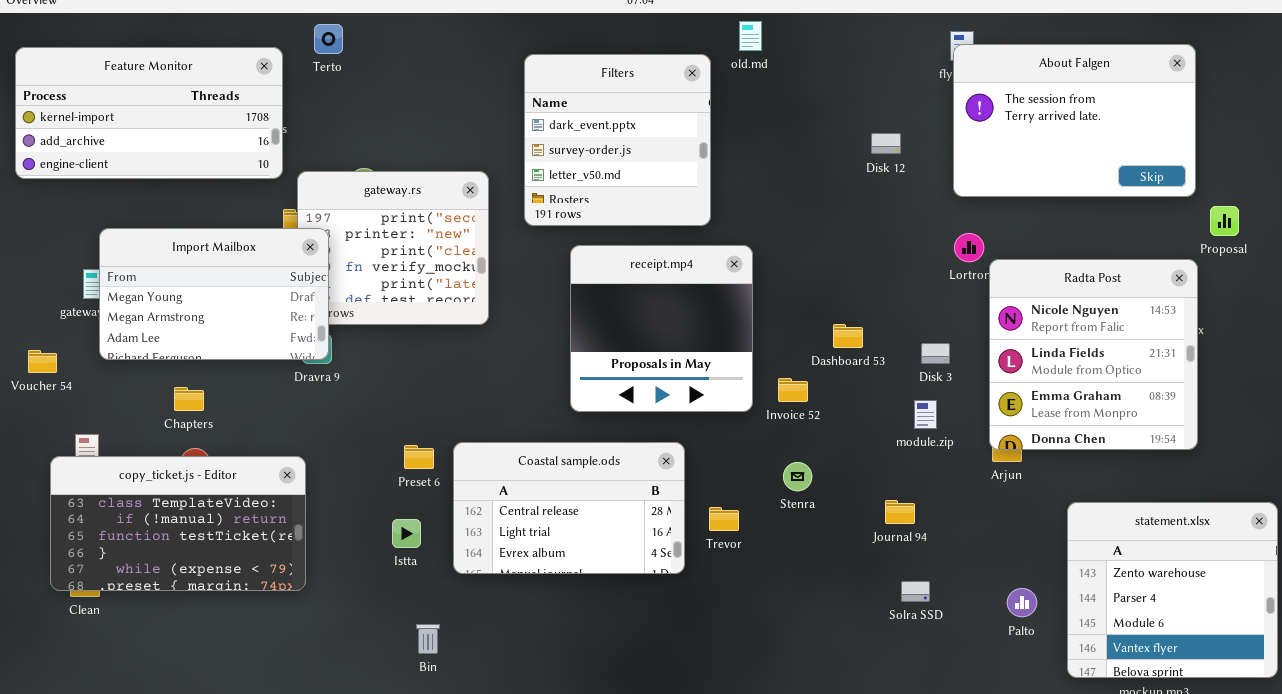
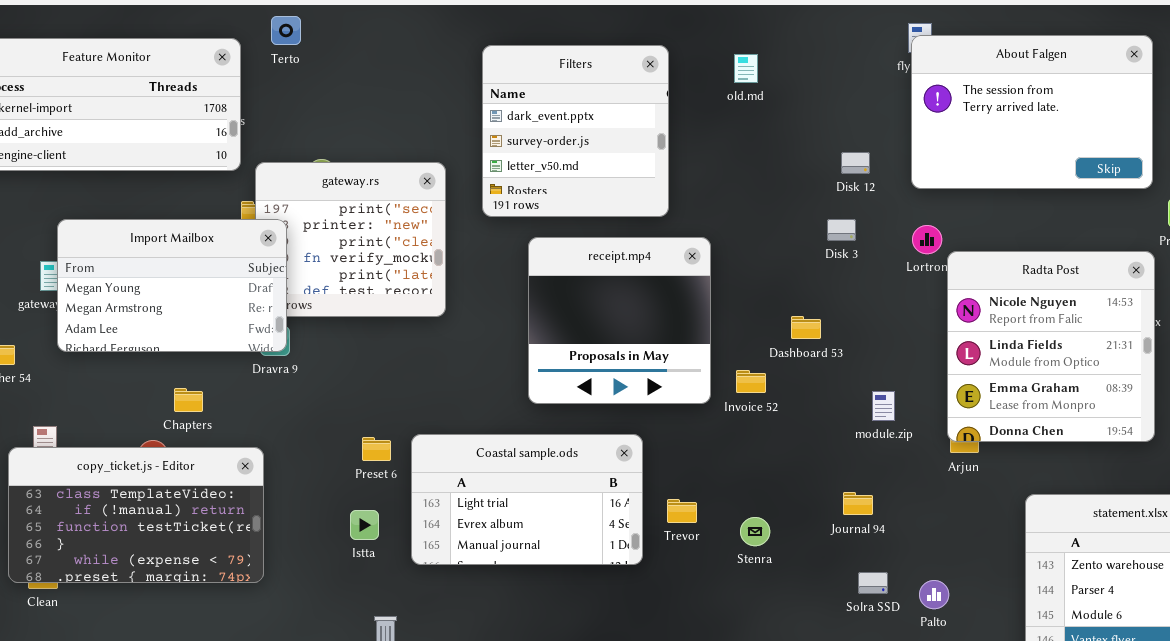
old.md: [739,21,762,51] -> [734,54,758,83], moved
Disk 12: [871,133,901,154] -> [841,152,870,174], moved
Disk 3: [921,343,950,364] -> [827,219,856,241], moved
Chapters: [174,387,204,411] -> [174,388,203,412], moved
Coastal sample.ods: [453,442,685,574] -> [411,434,643,565], scrolled down 1 row
Stenra: [783,462,812,491] -> [740,517,770,546], moved
Palto: [1007,588,1037,617] -> [919,580,949,609], moved

